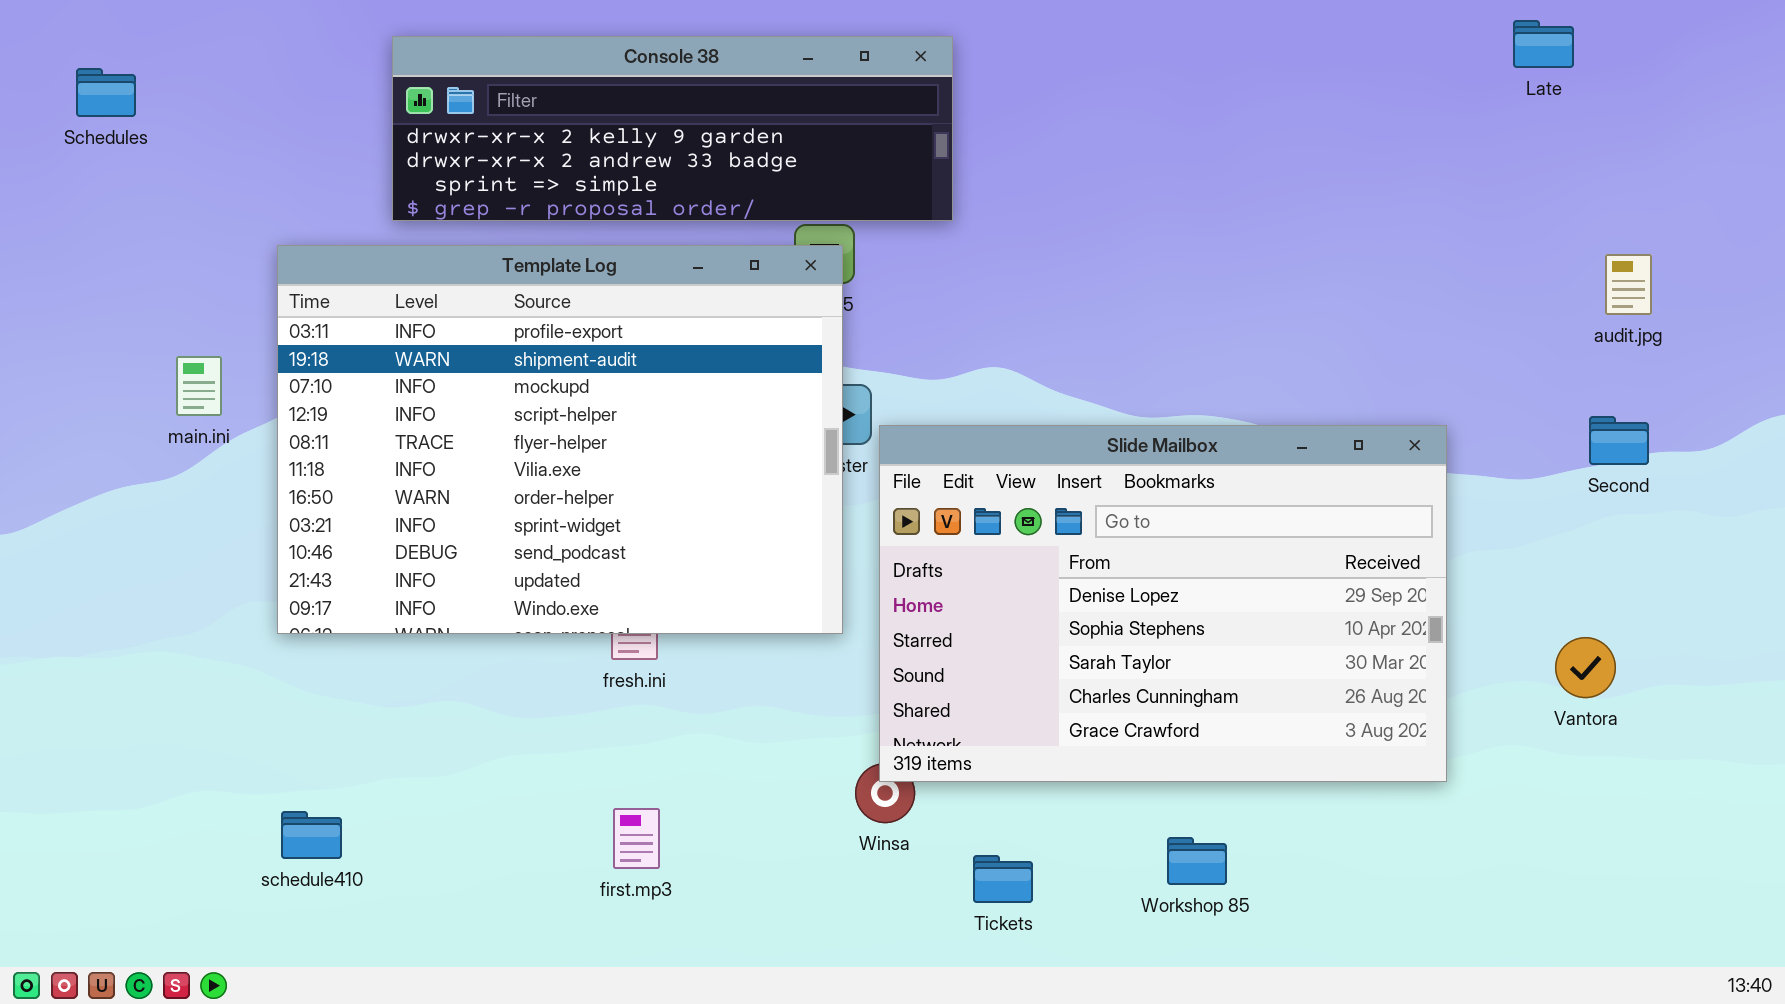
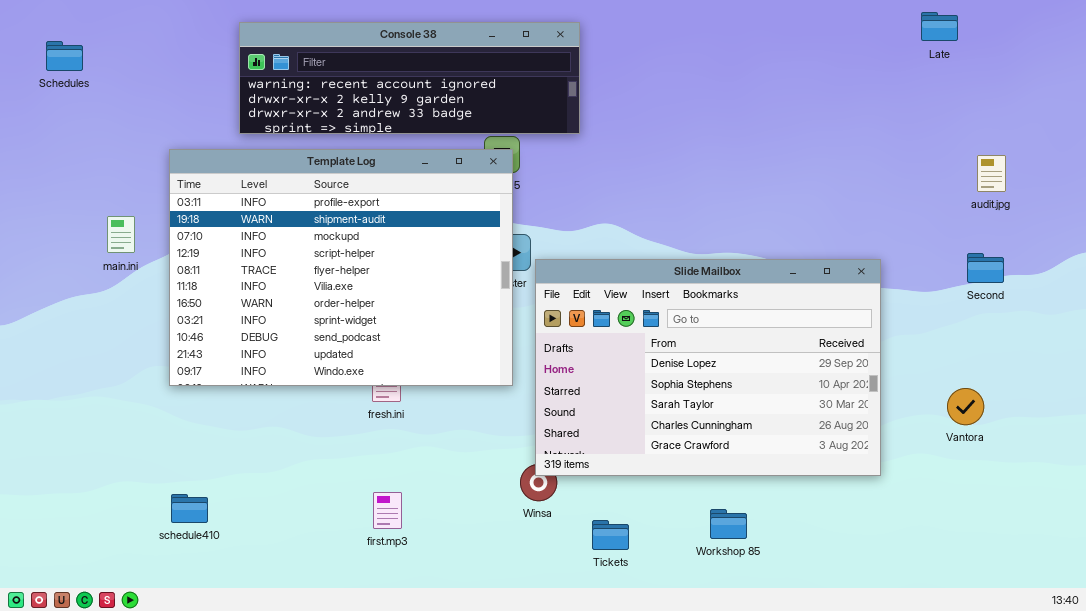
Console 38: [392,36,953,221] -> [239,22,580,134], scrolled up 1 row

